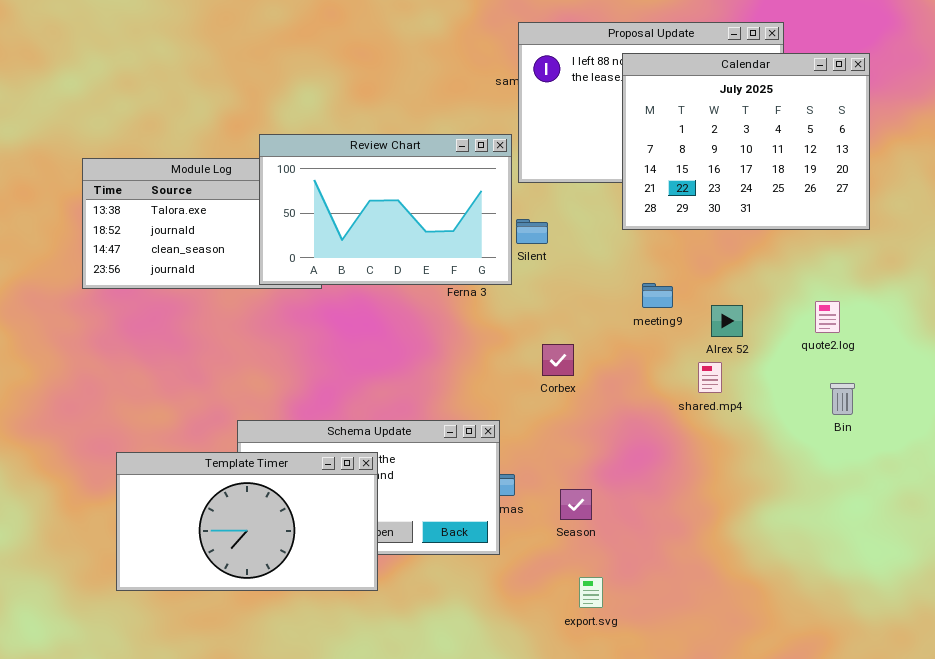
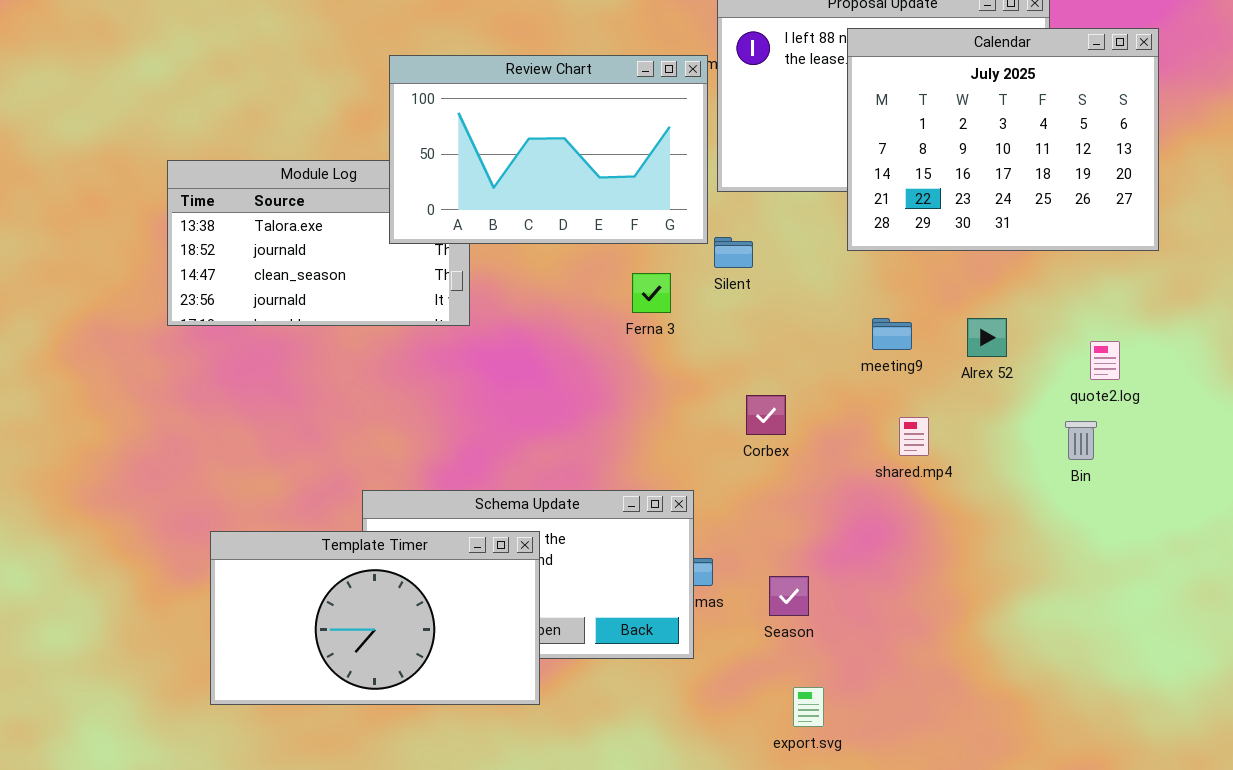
Review Chart: [259,134,512,285] -> [389,55,708,244], moved
Alrex 52: [711,305,743,337] -> [967,318,1007,357], moved
shared.mp4: [698,362,722,393] -> [899,417,929,456], moved
Bin: [830,383,855,415] -> [1065,421,1097,460], moved

